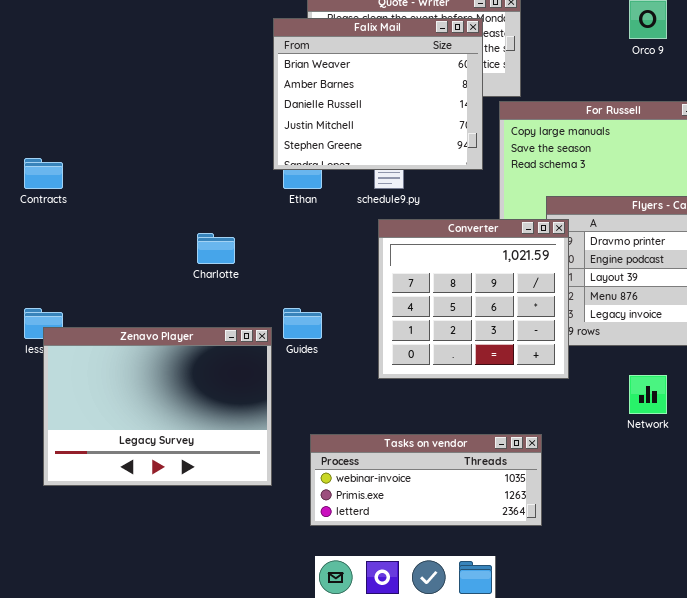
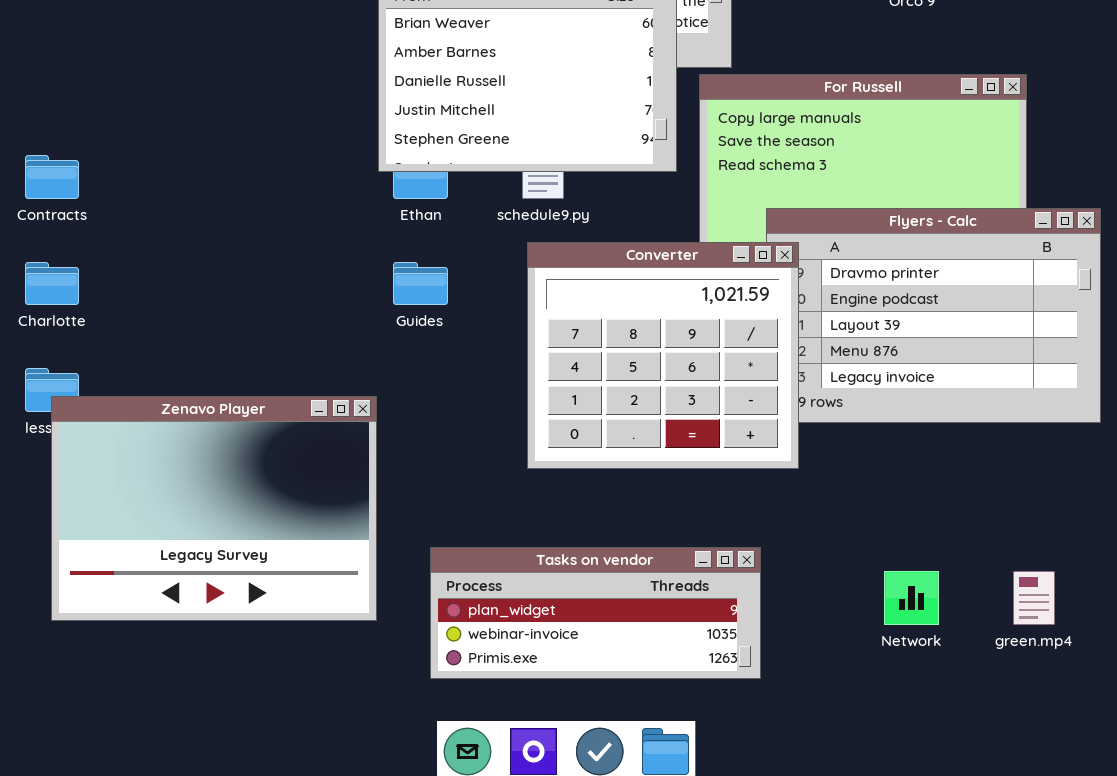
Charlotte: [197,233,235,264] -> [25,262,79,305], moved
Guides: [283,308,322,339] -> [393,262,448,305], moved
Network: [629,375,667,414] -> [884,571,939,625], moved
Tasks on vendor: [310,434,542,526] -> [430,547,761,679], scrolled up 1 row

